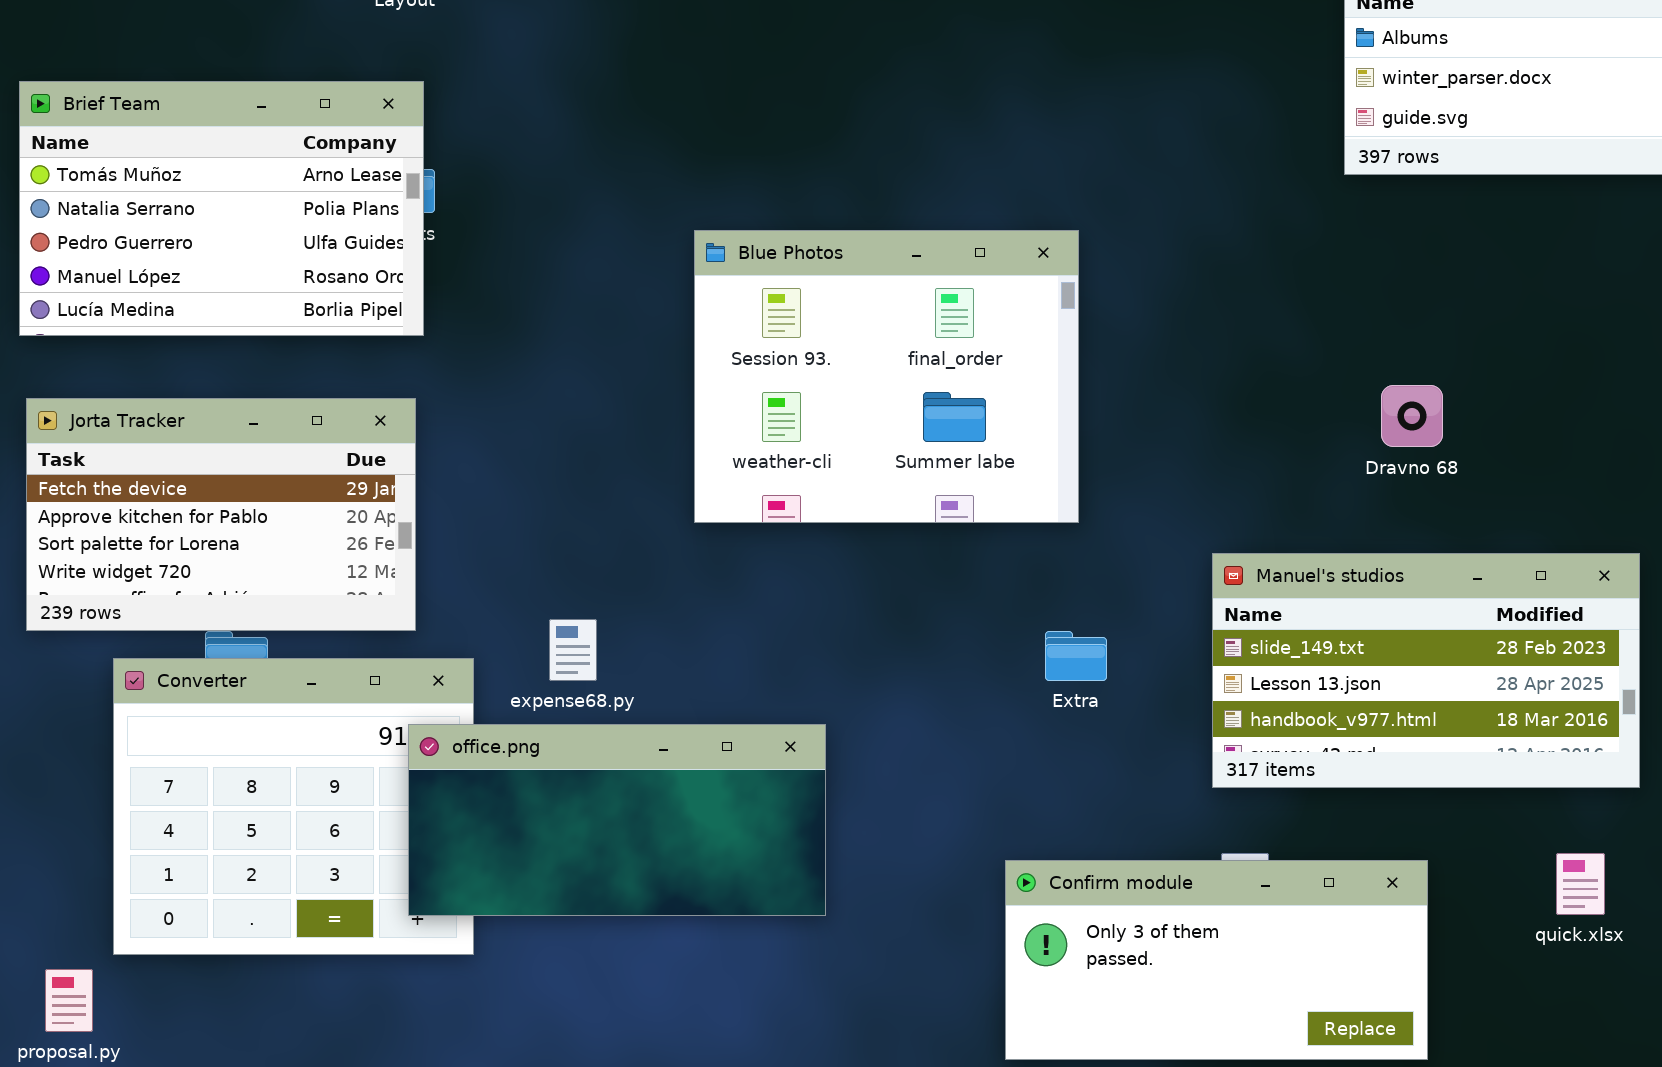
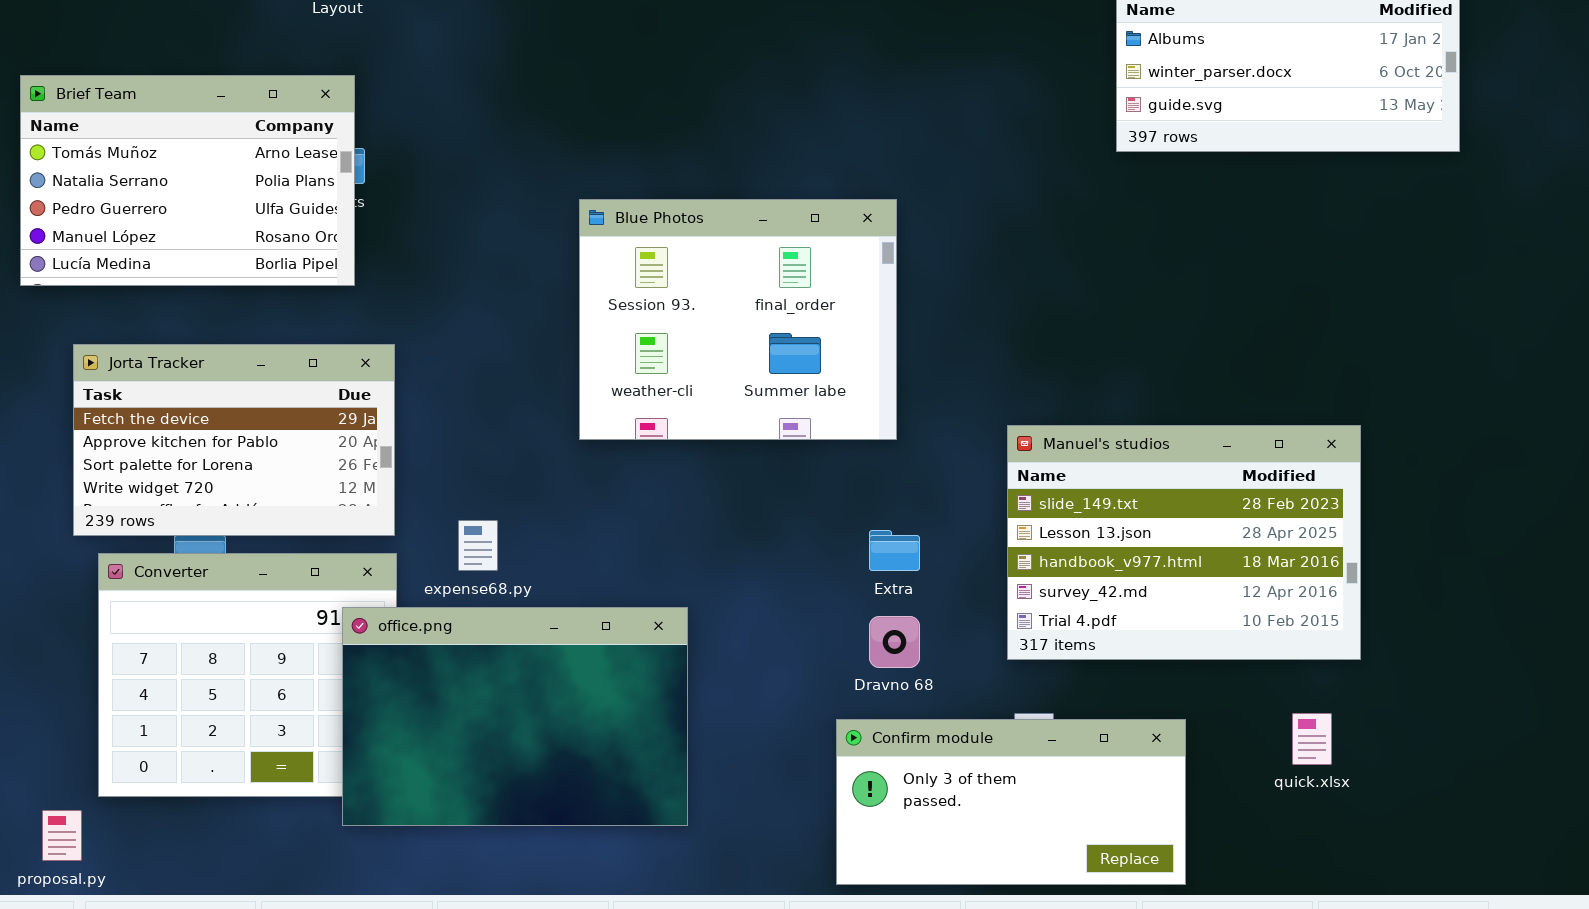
Dravno 68: [1381,385,1443,447] -> [869,616,920,668], moved
Jorta Tracker: [26,398,416,631] -> [73,344,395,536], moved
Manuel's studios: [1212,553,1640,788] -> [1007,425,1361,660], resized
office.png: [408,724,826,916] -> [342,607,688,826], resized

